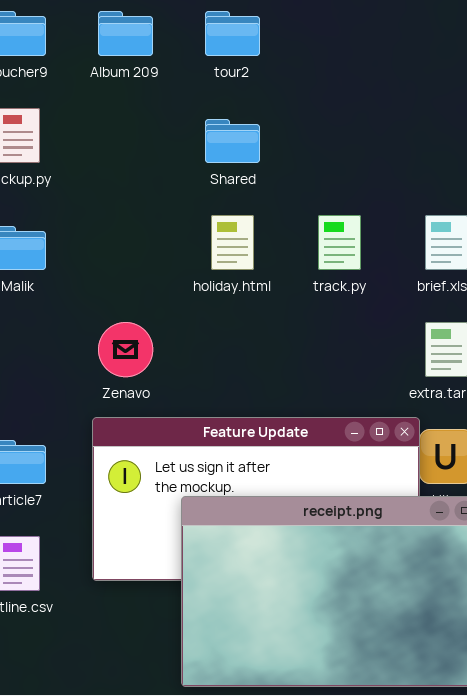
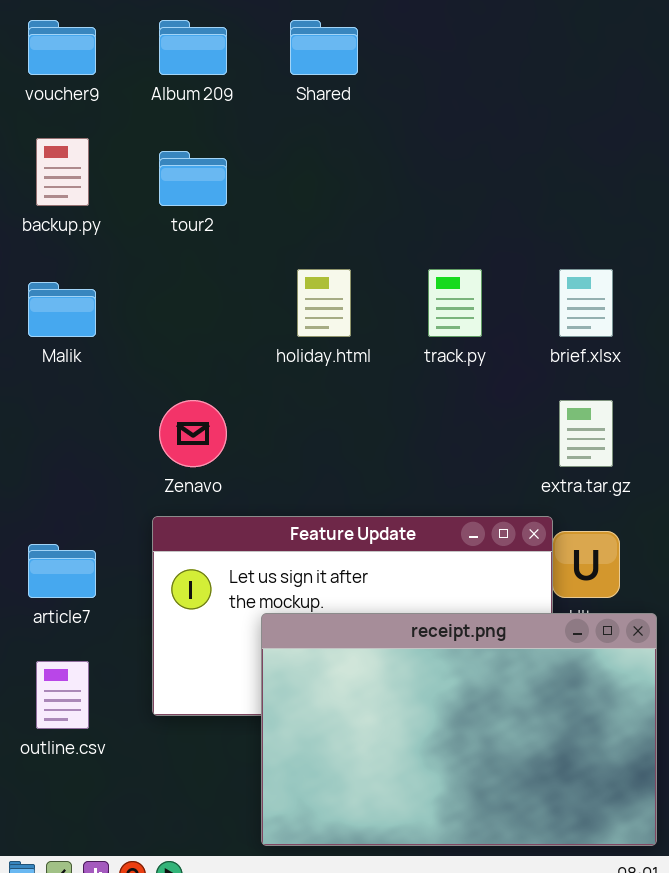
tour2: [205,11,260,56] -> [159,151,227,206], moved
Shared: [205,119,260,163] -> [290,20,358,75], moved

